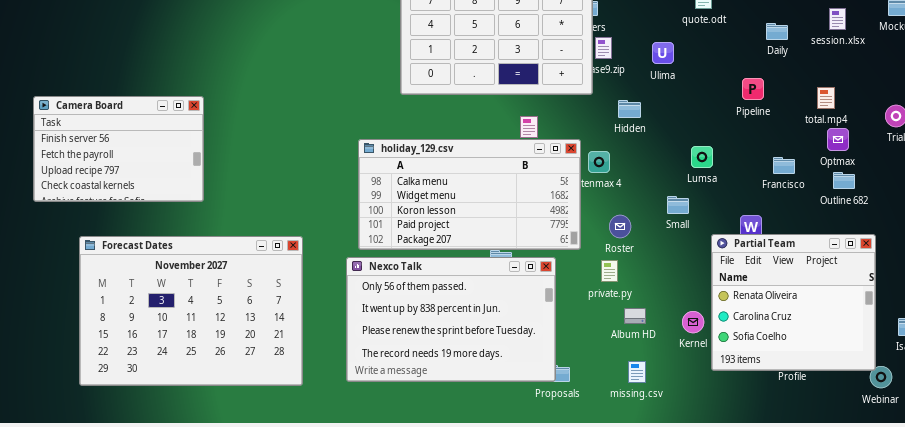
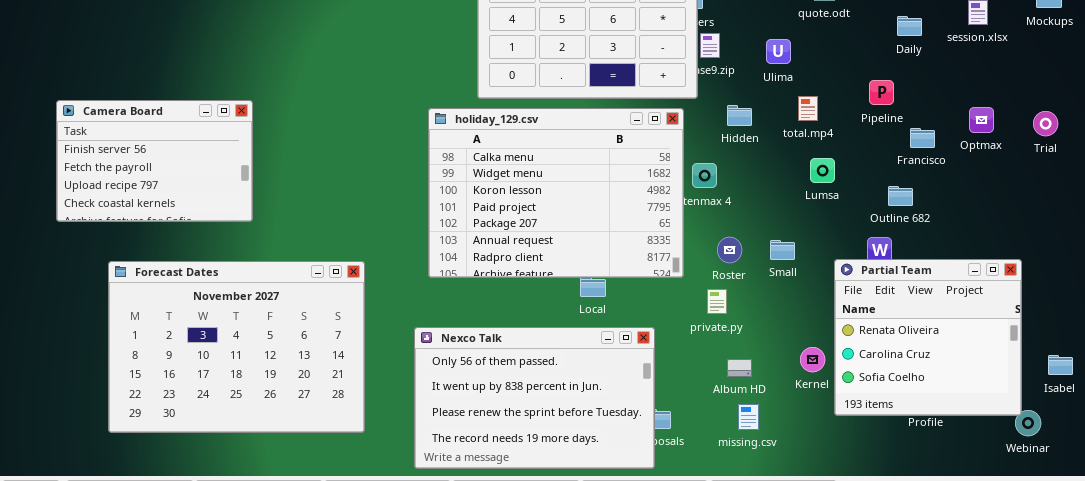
total.mp4: [817,87,835,109] -> [798,96,818,121], moved
Optmax: [827,128,849,151] -> [969,107,994,133], moved
holiday_129.csv: [358,139,581,250] -> [428,108,684,278], resized
Francisco: [773,157,795,174] -> [910,128,935,148], moved
Outline 682: [833,172,855,189] -> [888,186,913,206], moved
Small: [667,196,689,214] -> [770,240,795,260], moved
Nexco Talk: [346,257,556,382] -> [414,327,655,469], moved
Album HD: [624,308,646,324] -> [727,359,752,377], moved

